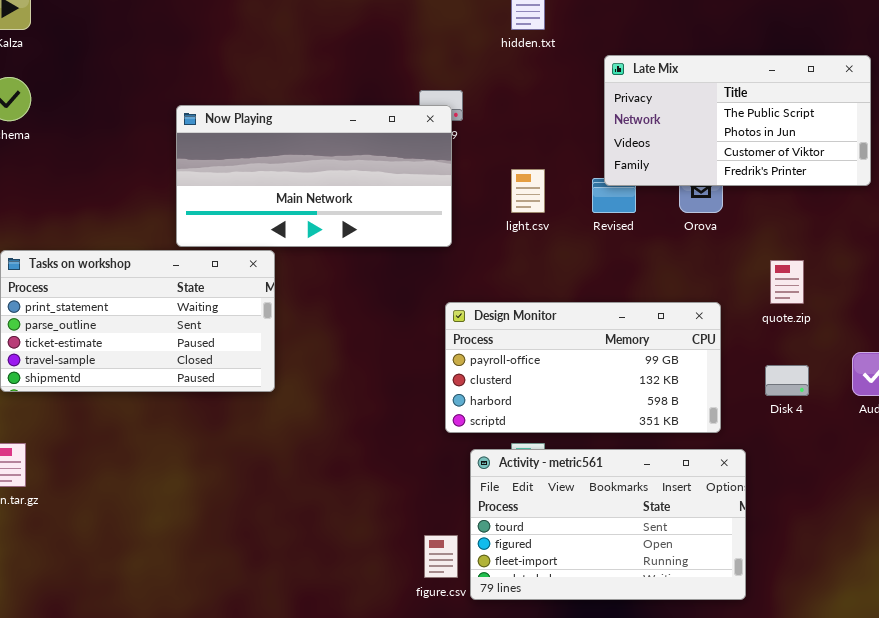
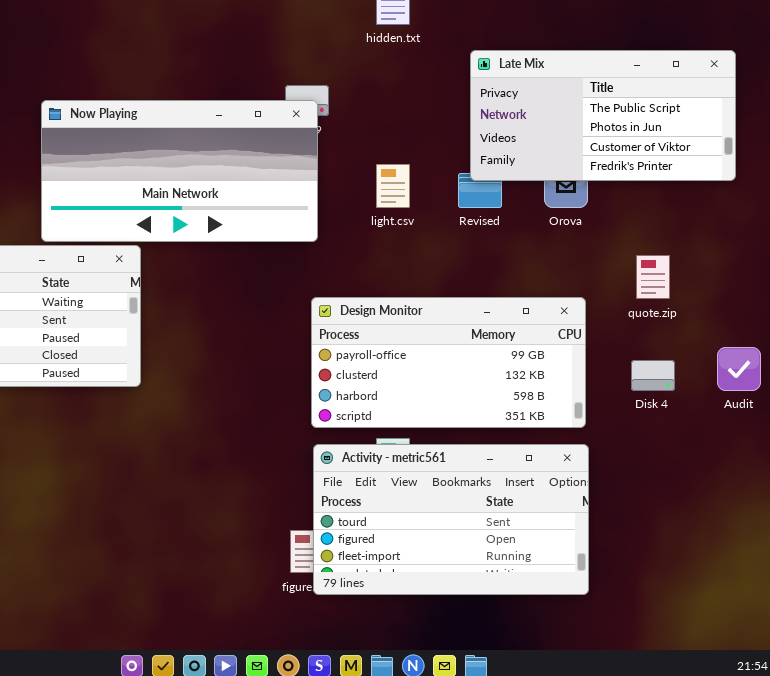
Activity - metric561: [470,449,746,600] -> [313,444,589,595], moved

